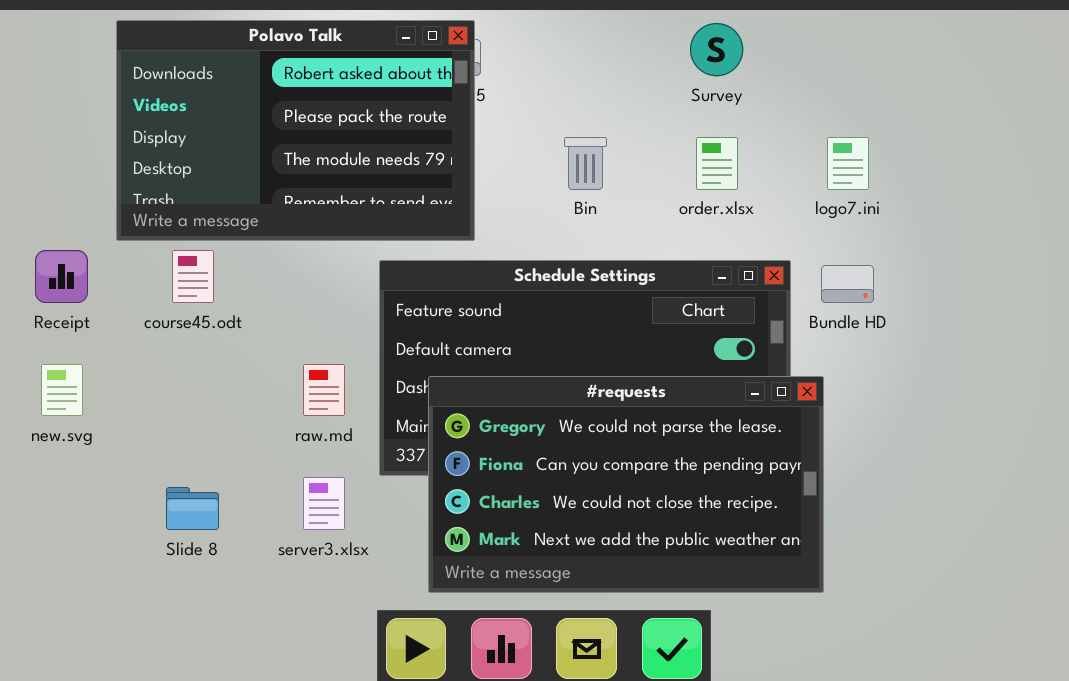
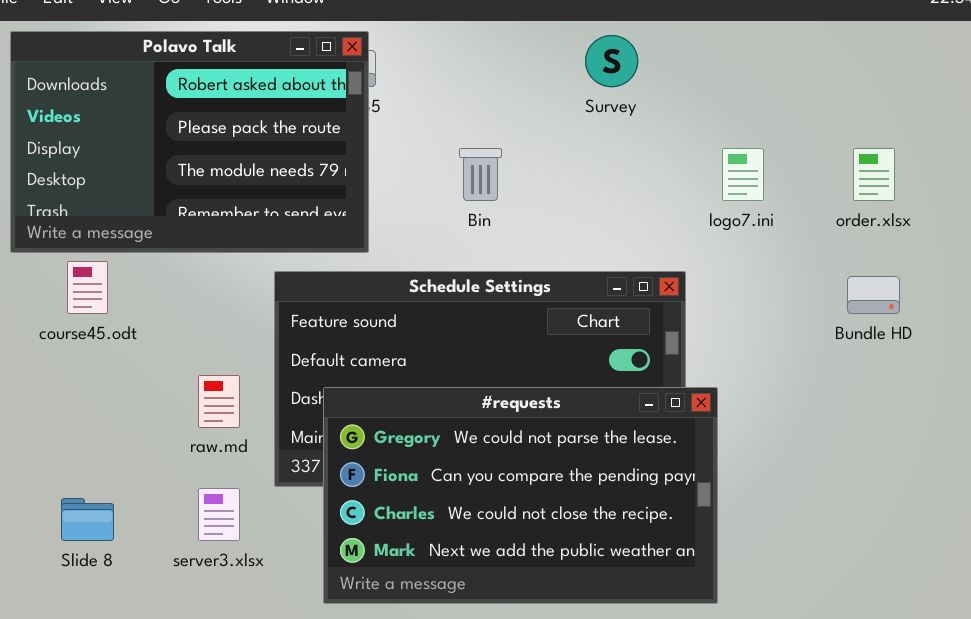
order.xlsx: [696,137,738,190] -> [853,148,895,201], moved
Bundle HD: [821,265,874,303] -> [847,276,900,314], moved

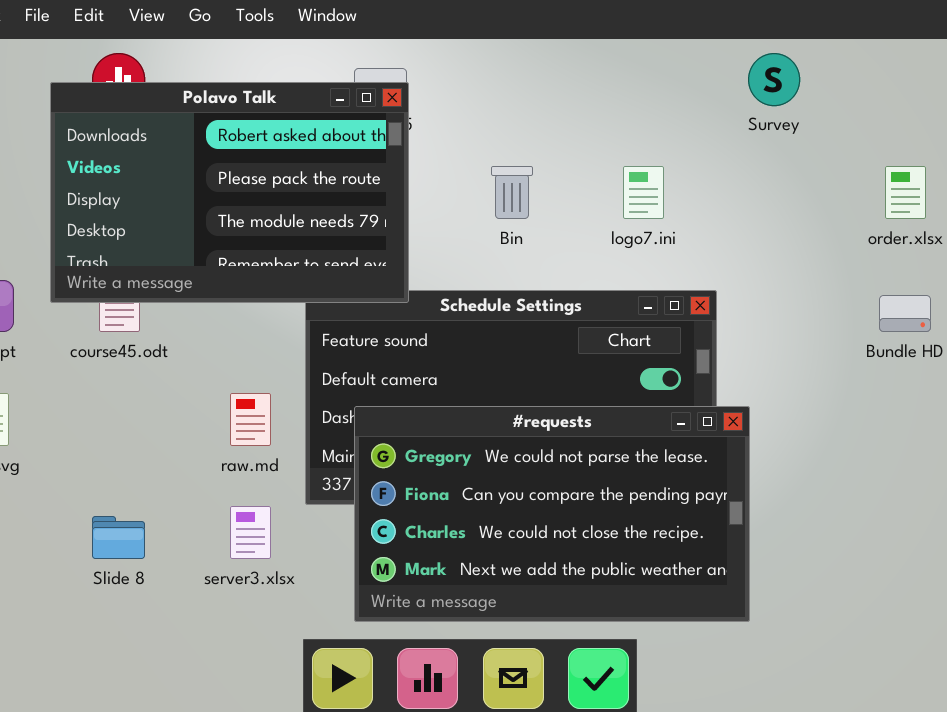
Polavo Talk: [10,31,369,253] -> [50,82,409,303], moved
Survey: [585,35,638,87] -> [748,53,800,106], moved
logo7.ini: [722,148,764,201] -> [623,166,664,219], moved

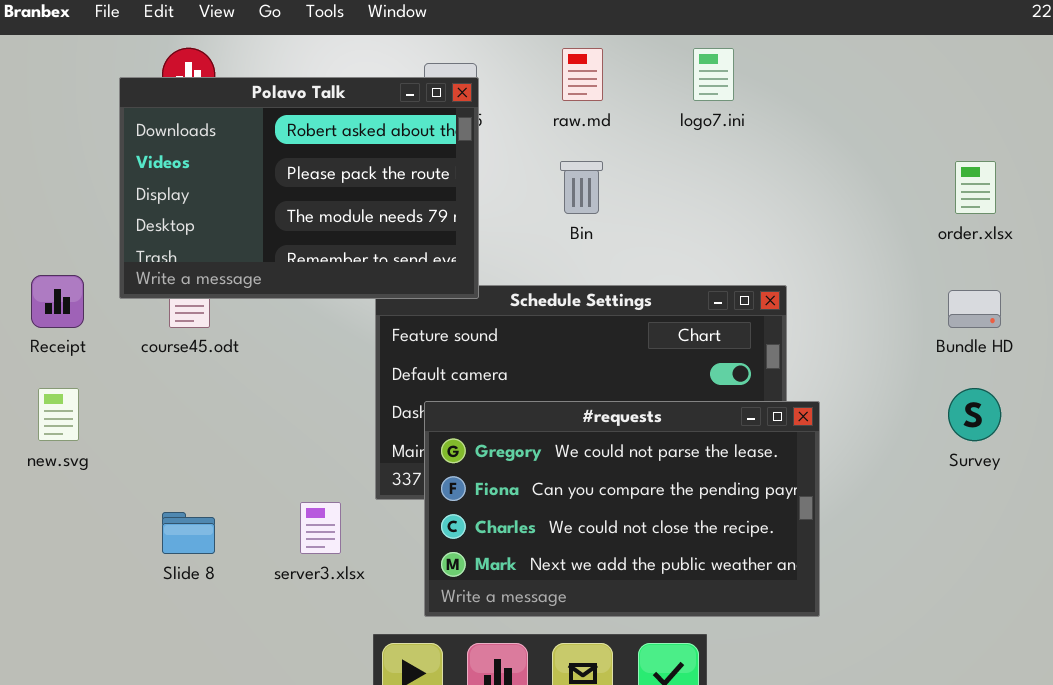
Survey: [748,53,800,106] -> [948,388,1001,441], moved
logo7.ini: [623,166,664,219] -> [693,48,734,101], moved
raw.md: [230,393,271,446] -> [562,48,603,101], moved

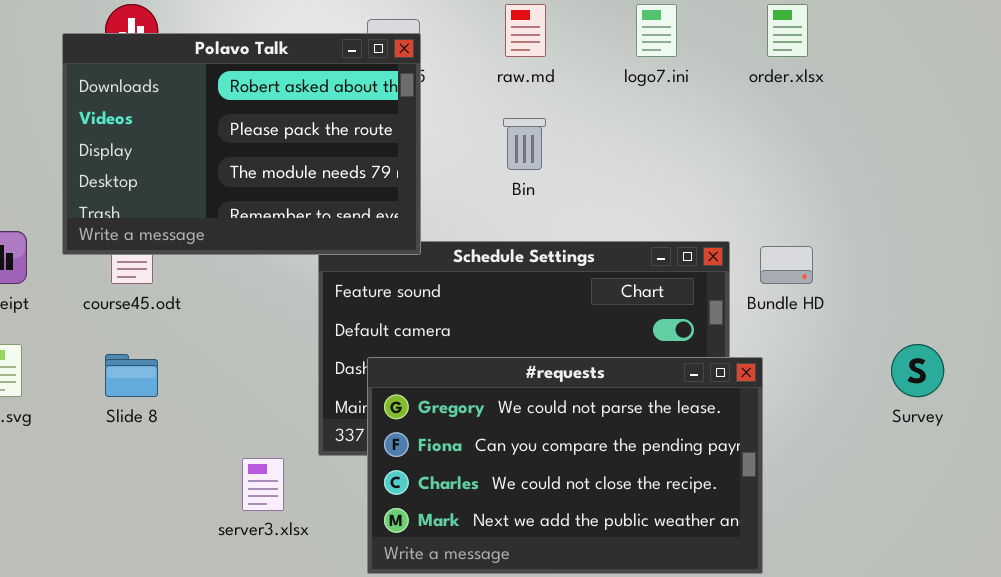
order.xlsx: [955,161,996,214] -> [767,4,808,57], moved
Bundle HD: [948,290,1001,328] -> [760,246,813,284], moved
Slide 8: [162,512,215,554] -> [105,354,158,397], moved

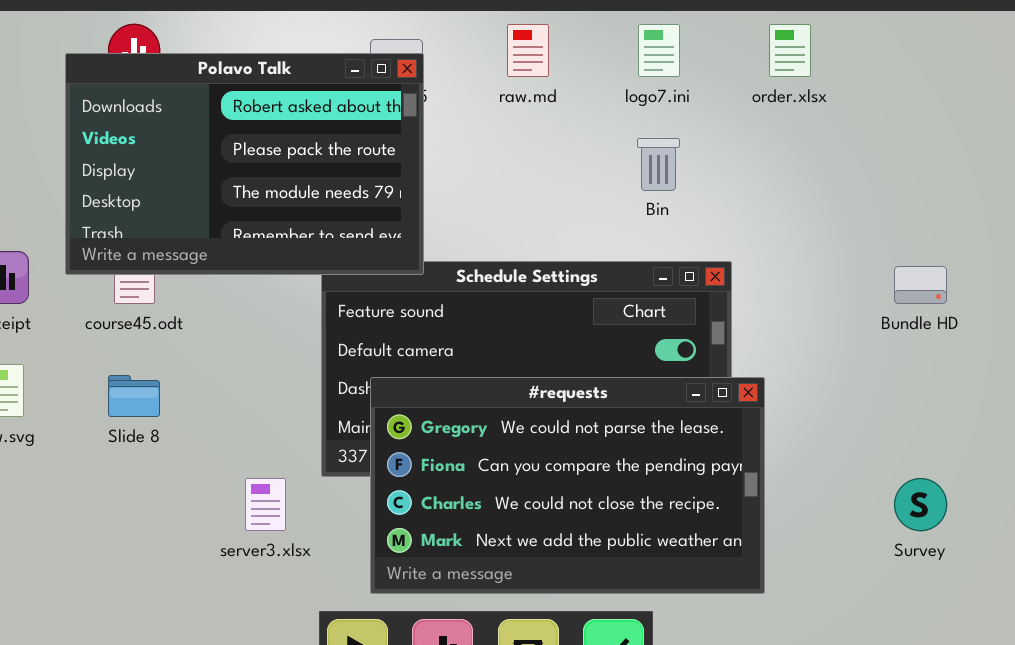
Bin: [503,118,546,170] -> [637,138,680,191], moved
Bundle HD: [760,246,813,284] -> [894,266,947,304], moved
Survey: [891,344,944,397] -> [894,478,947,531], moved

